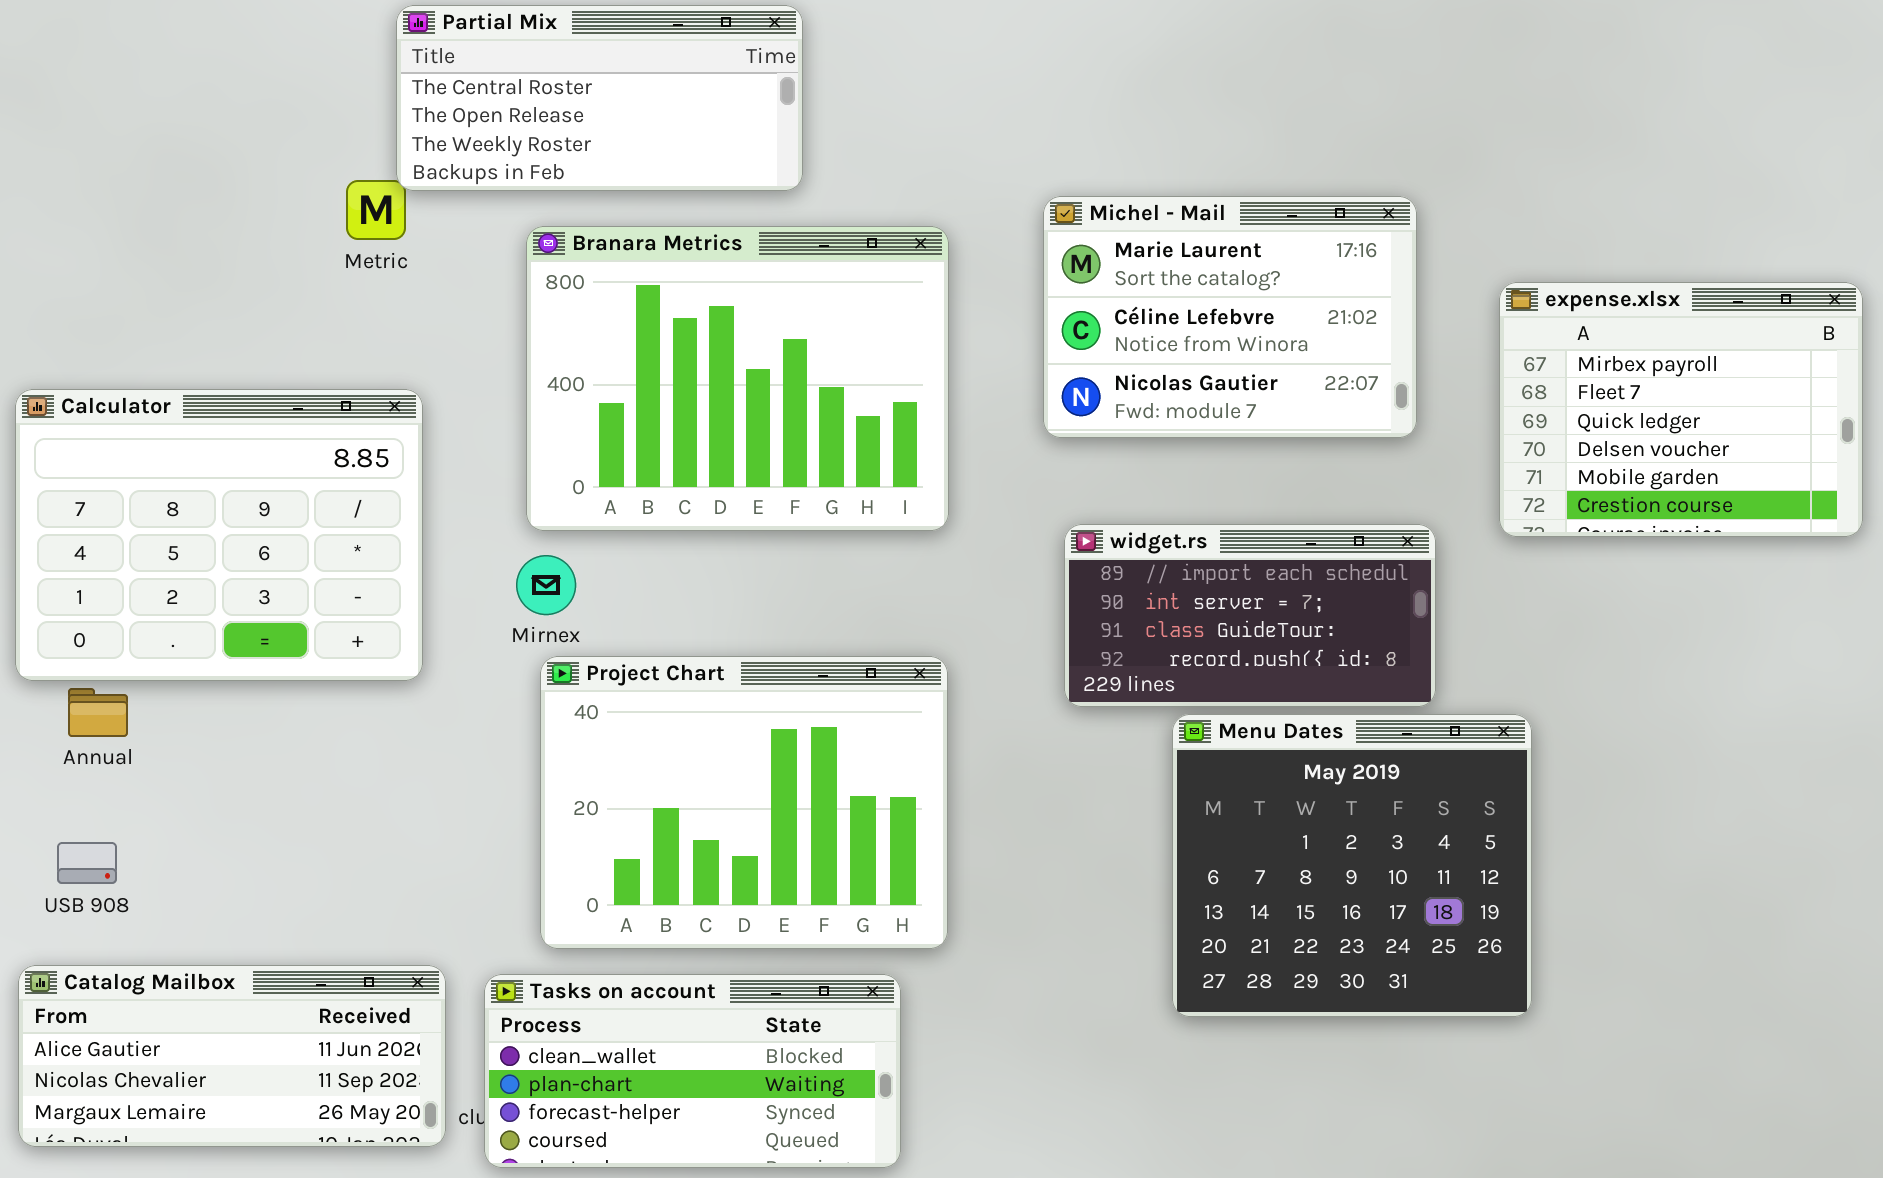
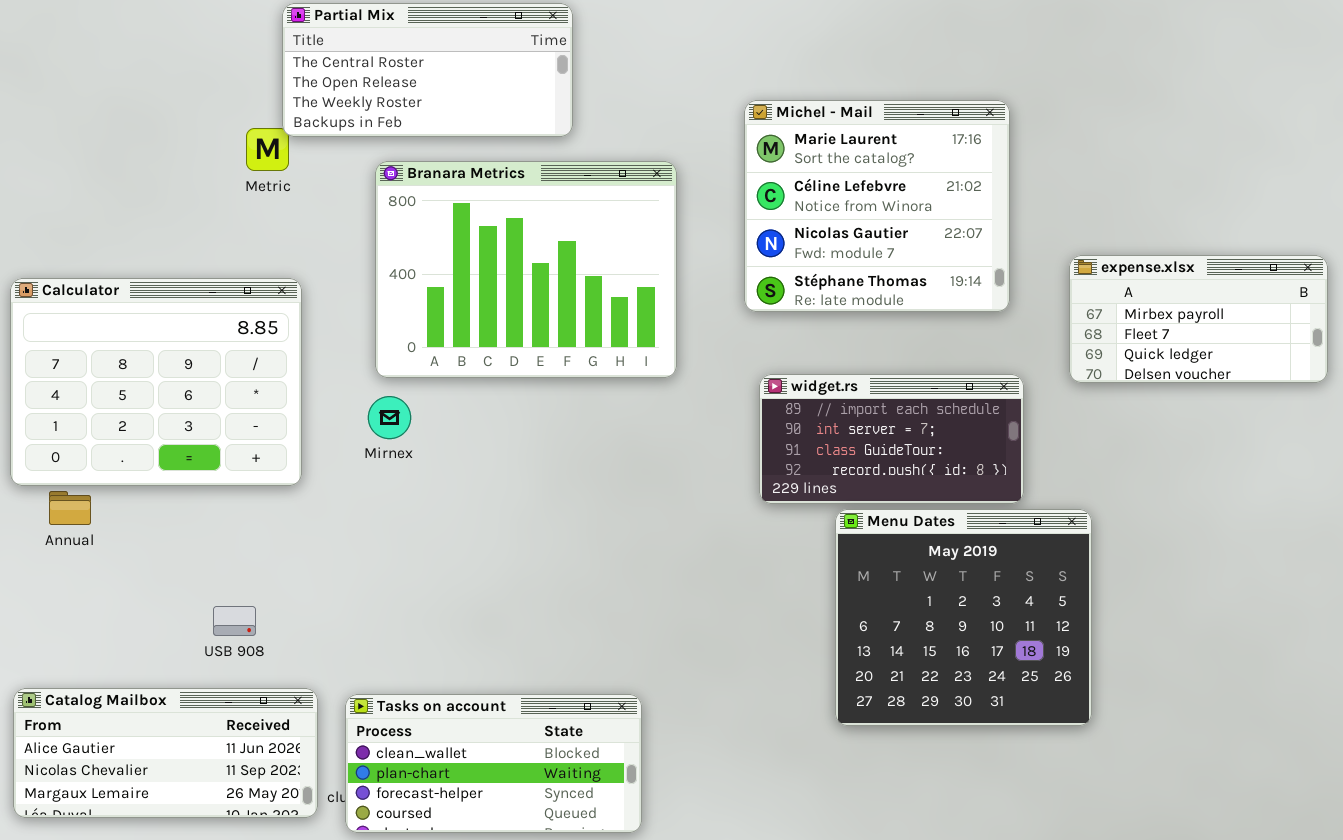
Michel - Mail: [1043,196,1417,438] -> [744,100,1010,312], resized
expense.xlsx: [1499,282,1863,537] -> [1069,255,1328,383], resized
Project Chart: [540,656,948,949] -> none, closed
USB 908: [57,842,117,884] -> [213,606,256,636], moved

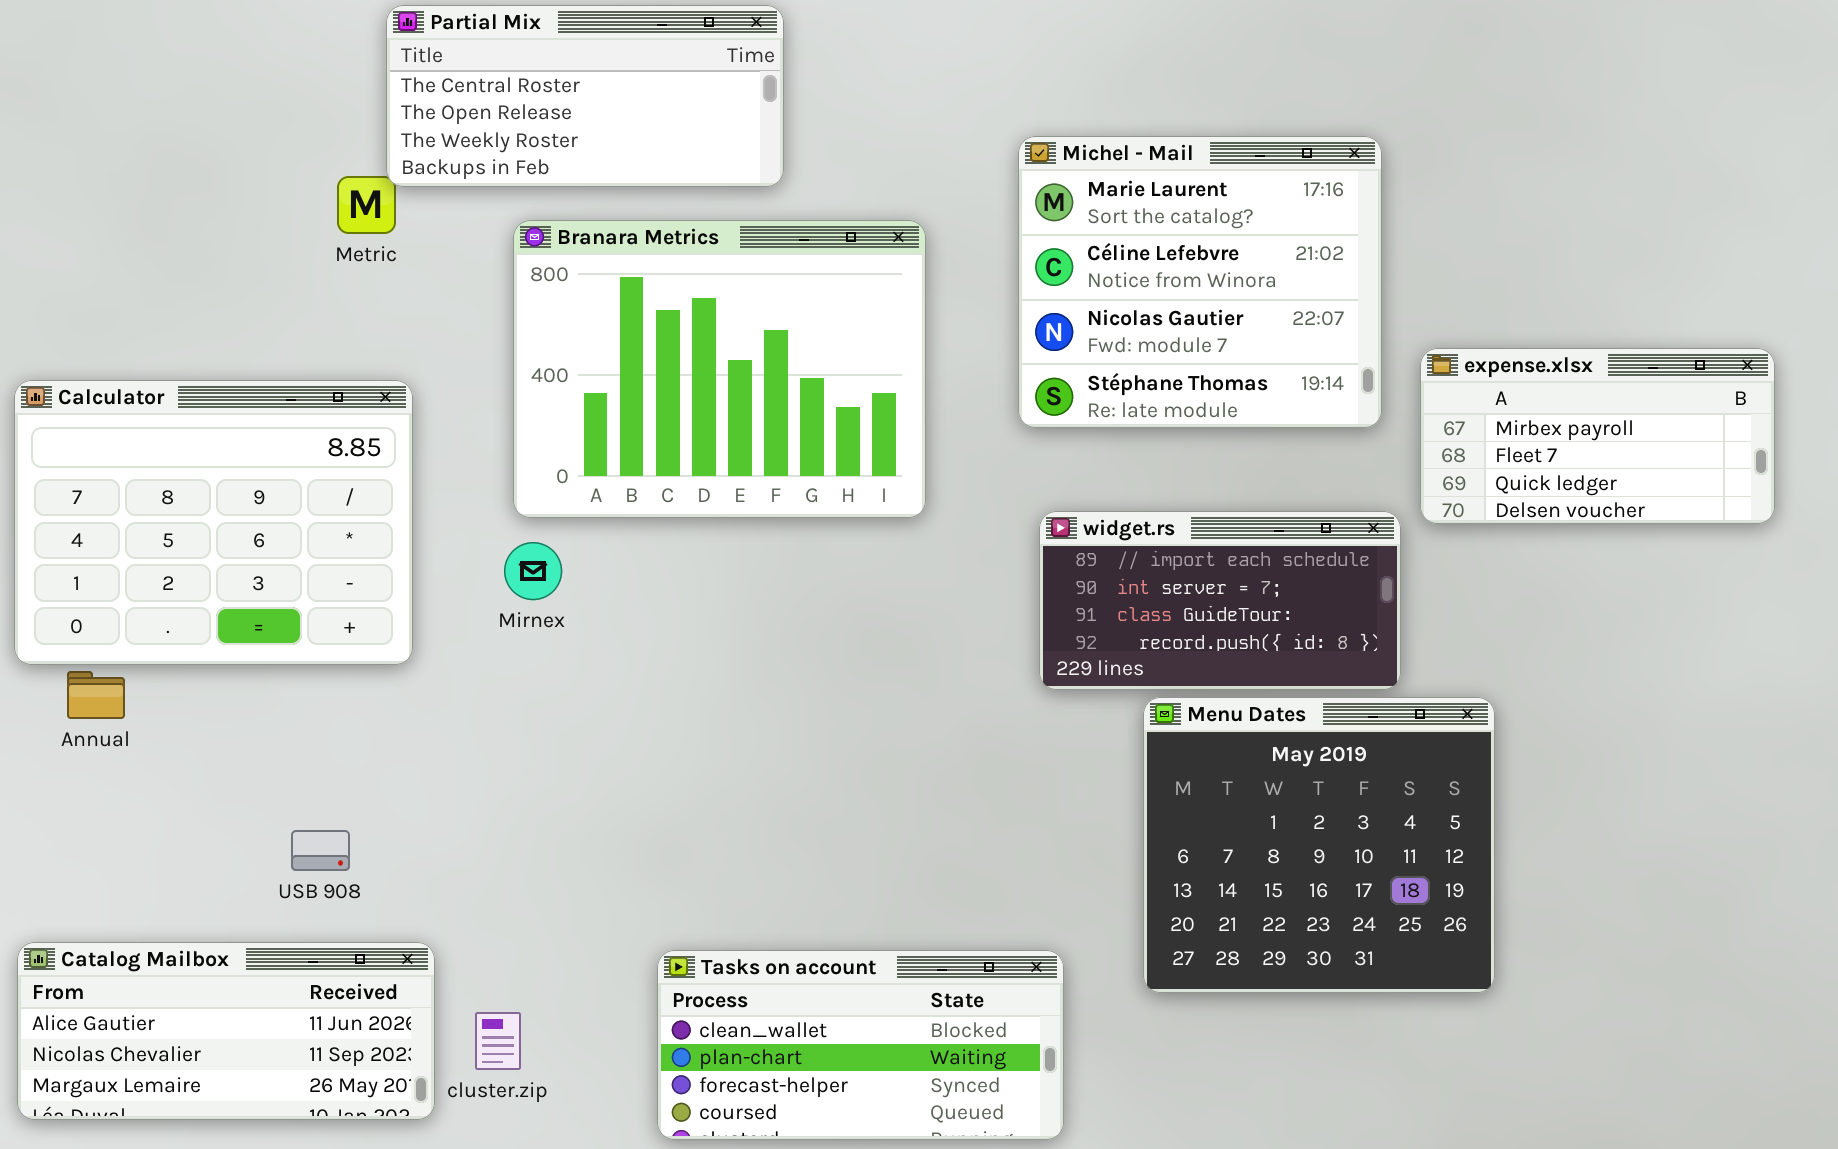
expense.xlsx: [1069,255,1328,383] -> [1420,348,1775,524], moved
Tasks on account: [345,694,642,833] -> [657,950,1064,1140], moved

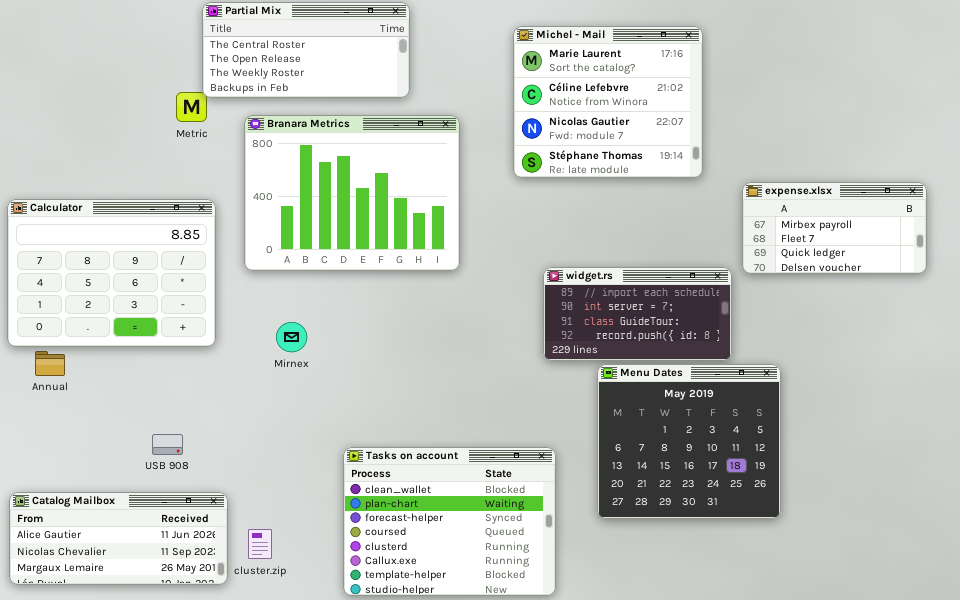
Michel - Mail: [1018,136,1382,428] -> [513,26,703,178], moved
Branara Metrics: [513,220,926,518] -> [244,115,460,271], moved
Mirnex: [504,542,562,600] -> [276,322,307,352], moved
Tasks on account: [657,950,1064,1140] -> [343,447,556,596], resized

